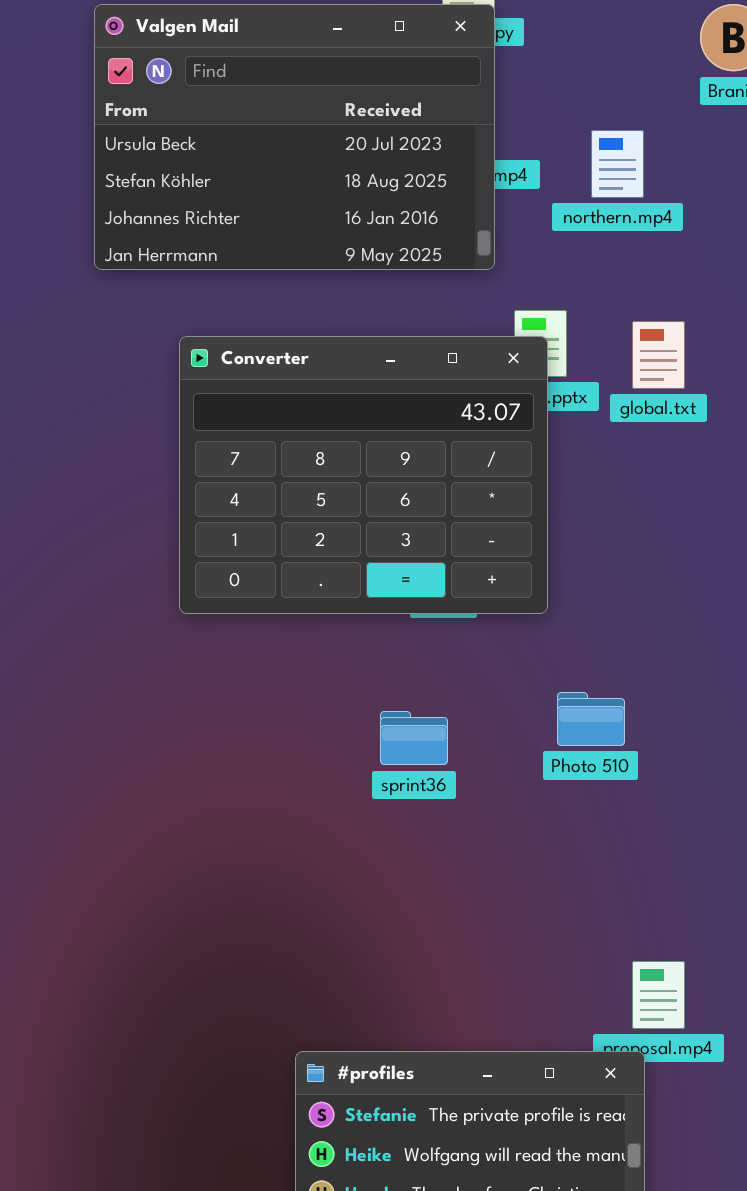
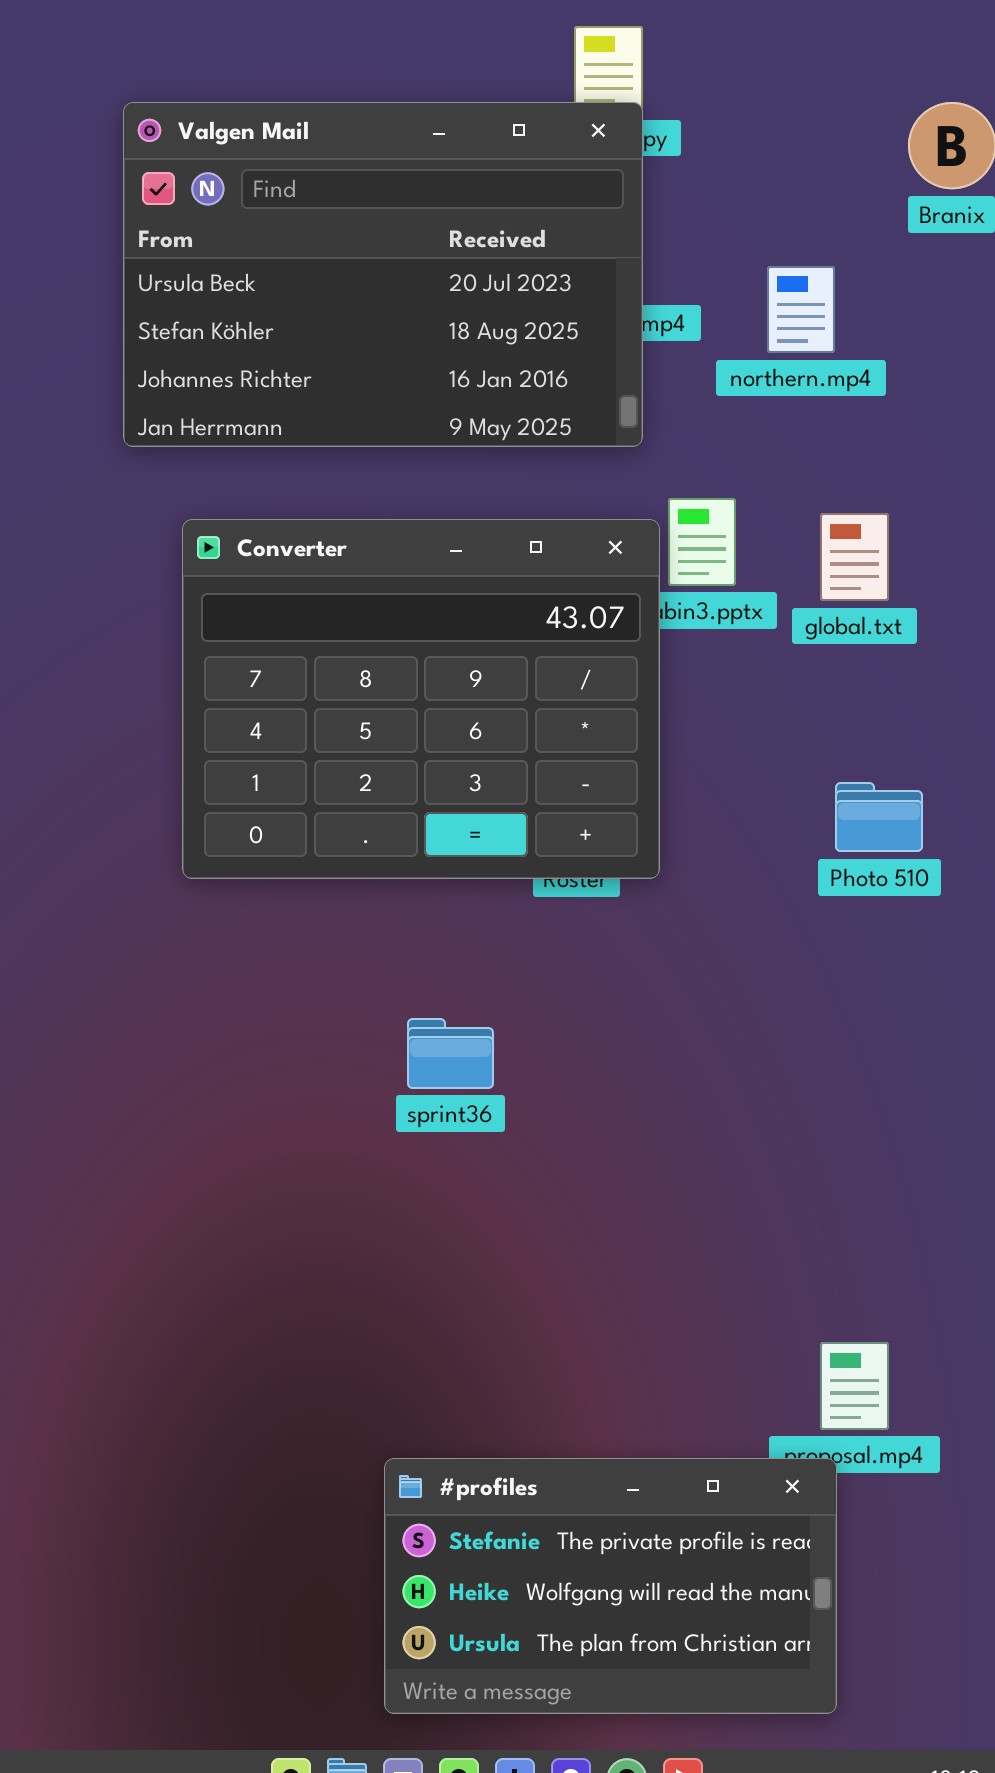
Converter: [179,336,548,614] -> [182,519,660,879], moved
Photo 510: [557,692,625,746] -> [835,782,923,852], moved
sprint36: [380,711,448,765] -> [407,1018,494,1089], moved

